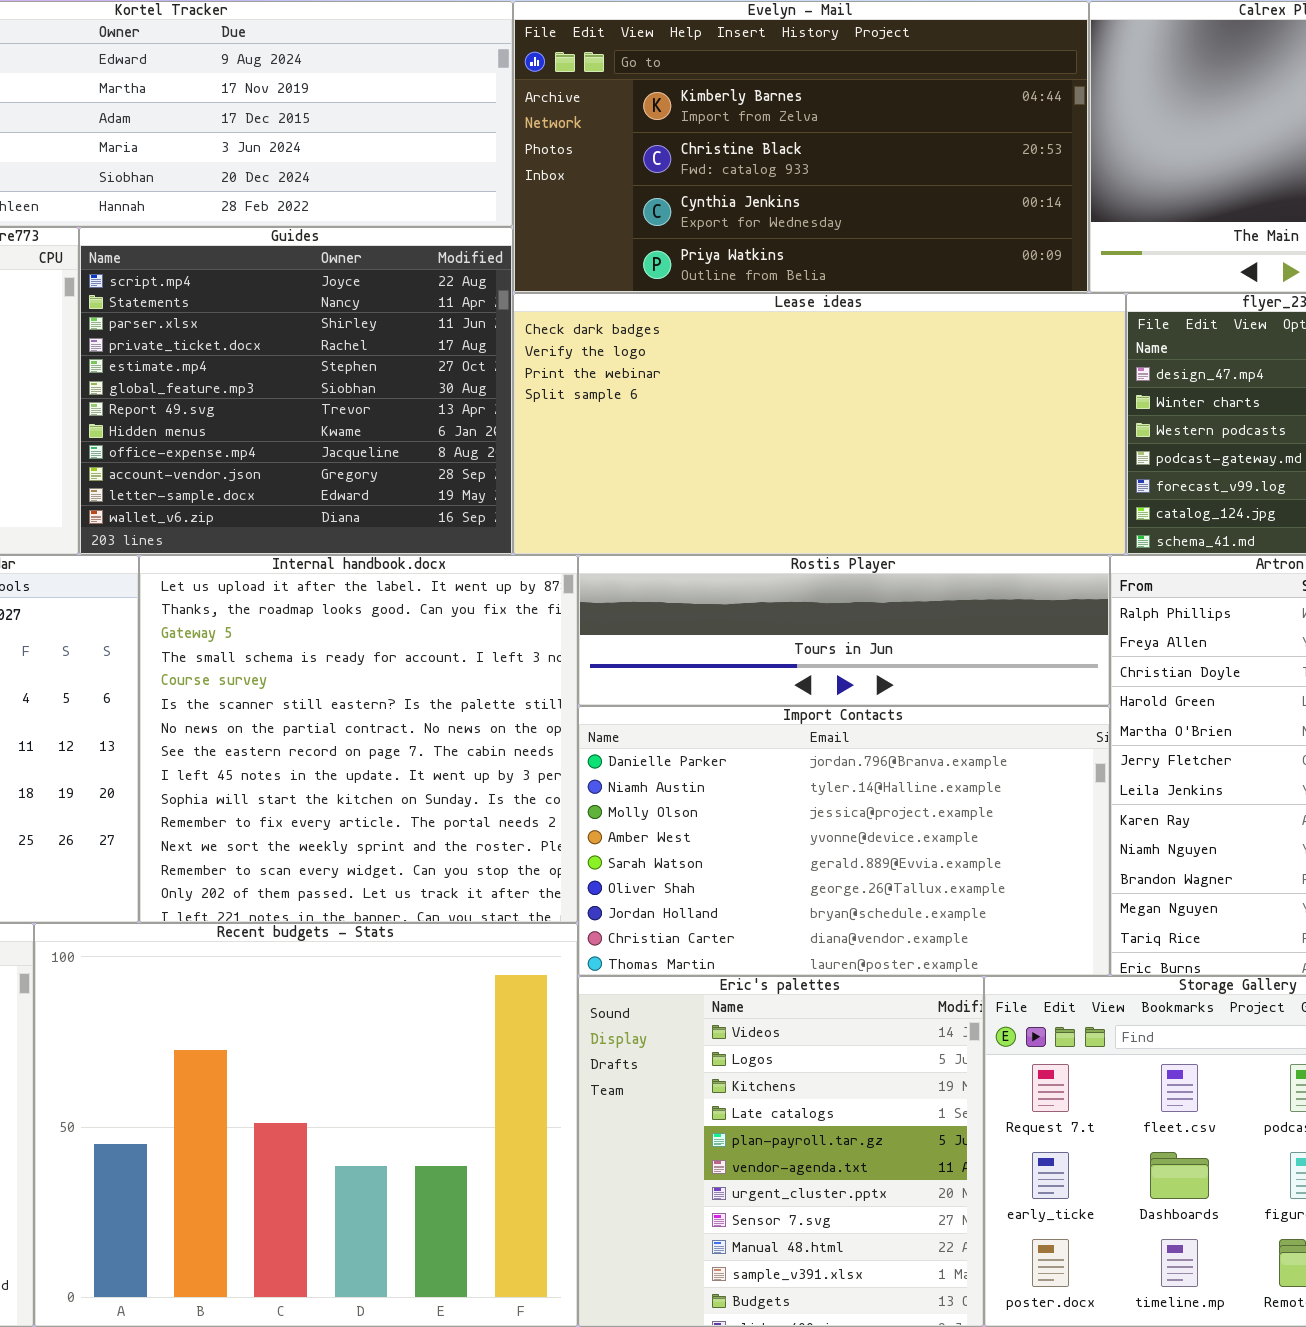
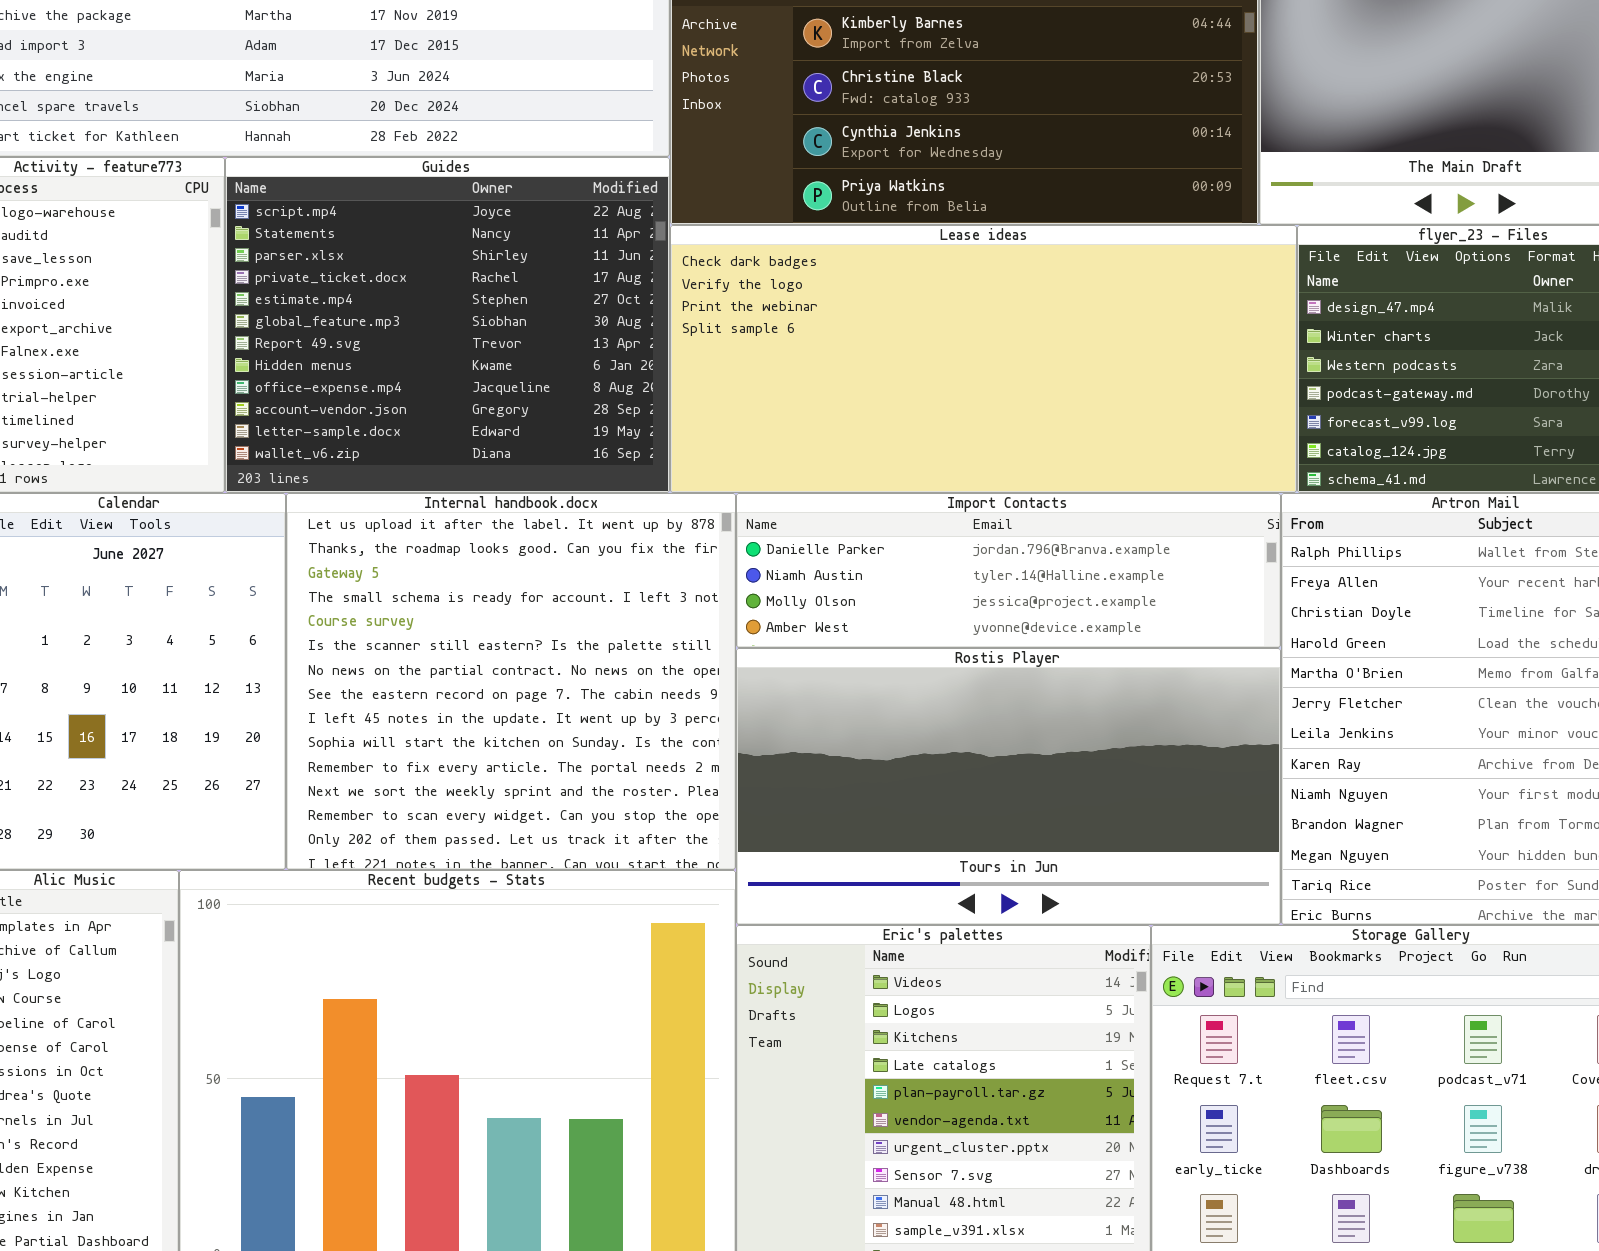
Rostis Player: [578,555,1110,706] -> [736,648,1281,925], moved, resized
Import Contacts: [578,706,1110,976] -> [736,493,1281,648], moved, resized

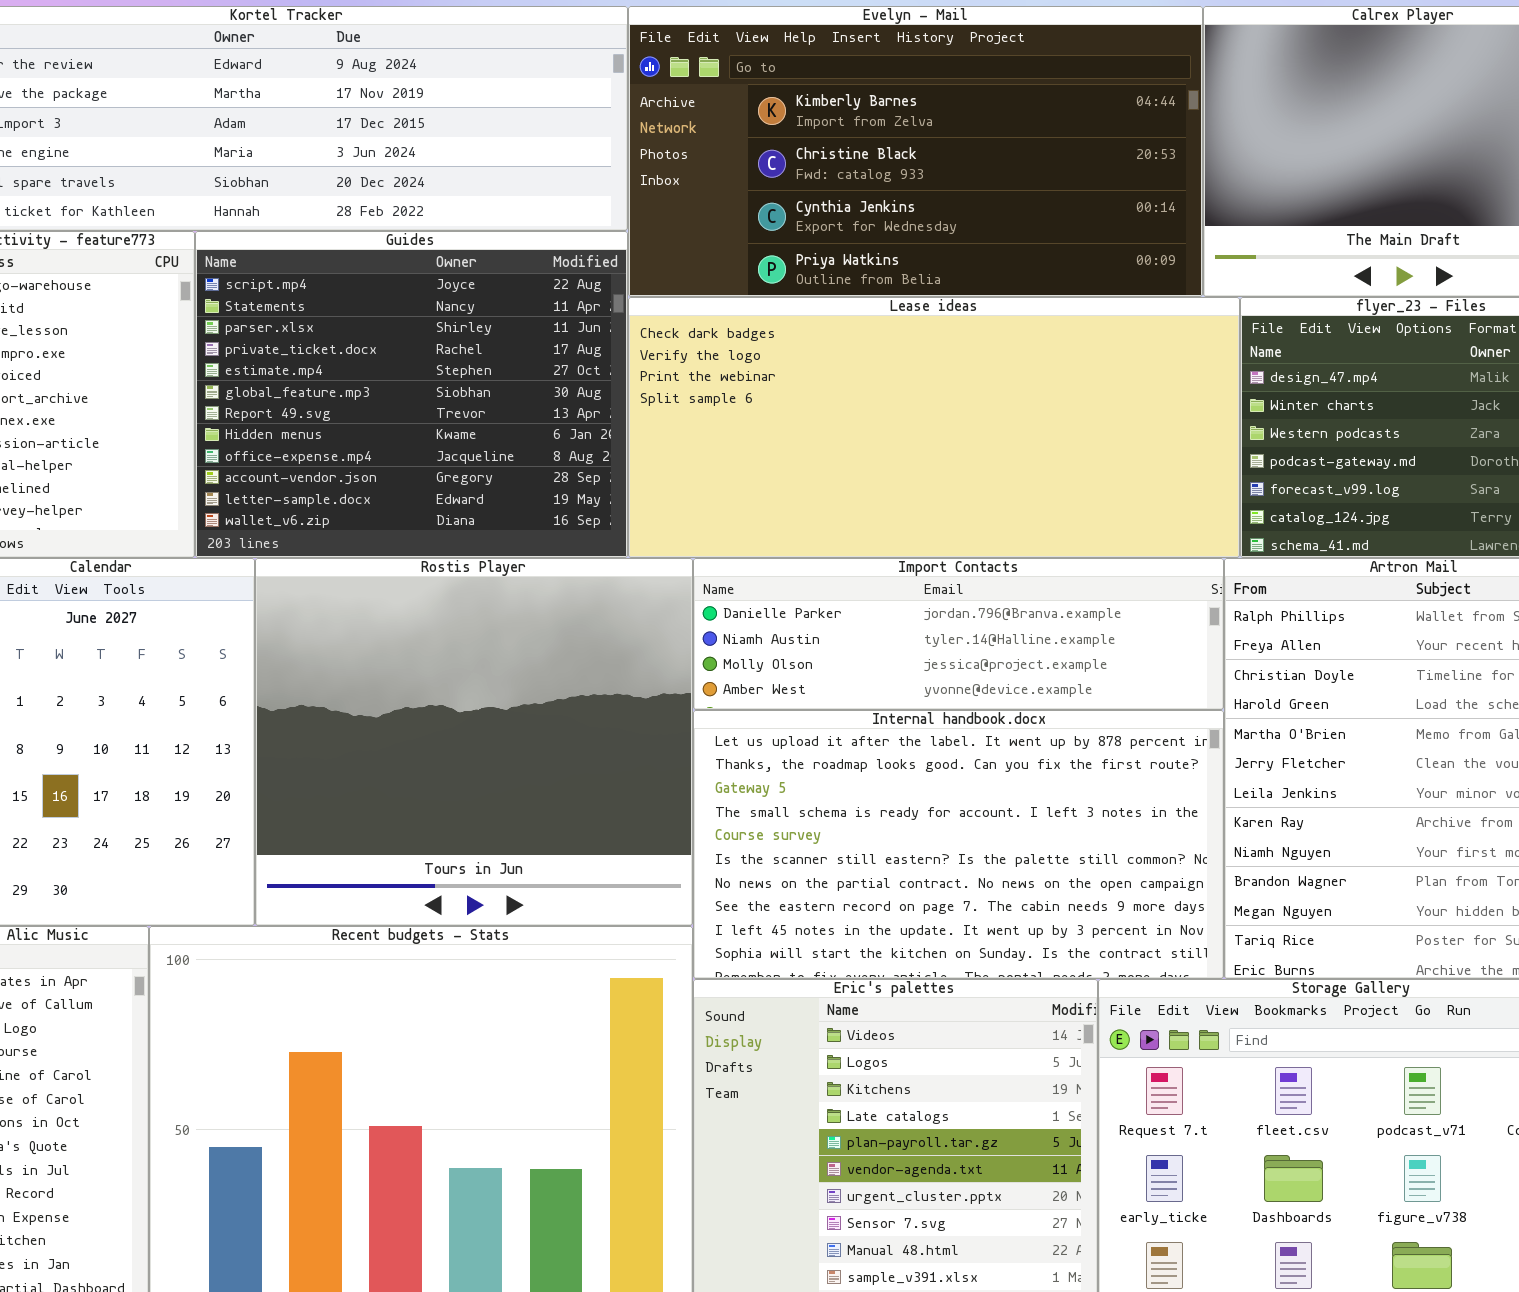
Internal handbook.docx: [286,493,736,870] -> [693,710,1224,979], moved, resized
Rostis Player: [736,648,1281,925] -> [255,558,693,926], moved, resized

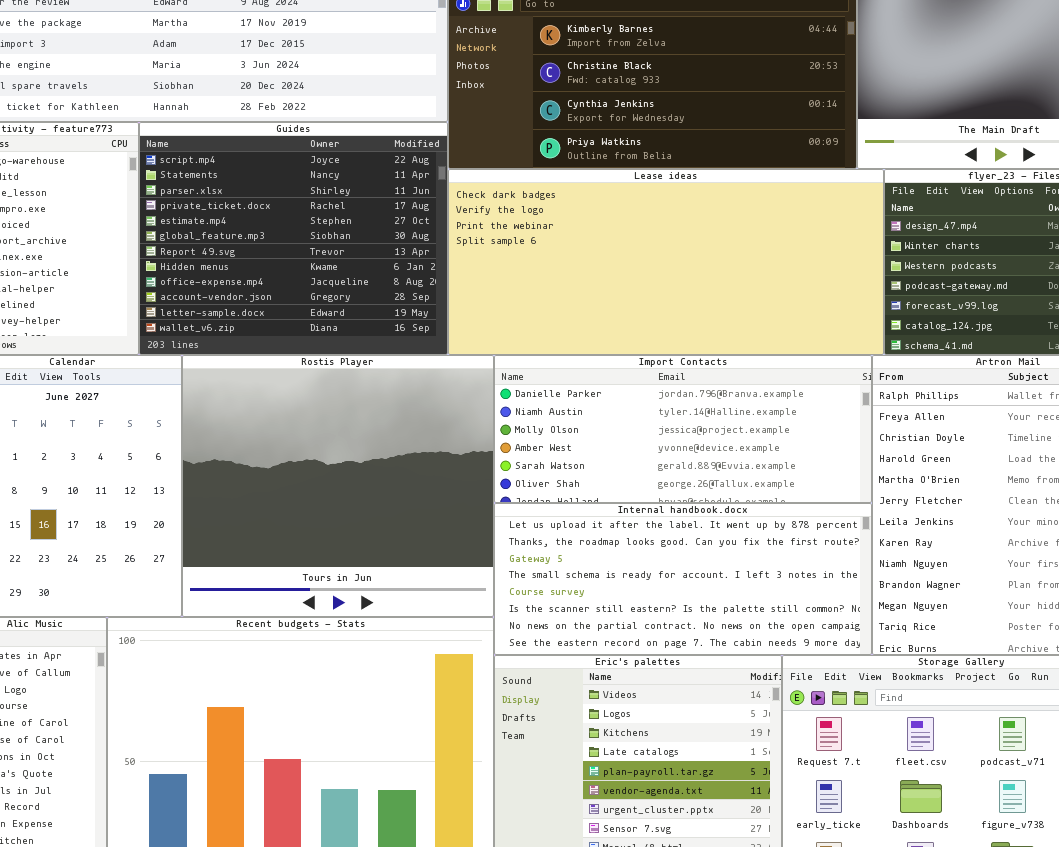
Import Contacts: [693,558,1224,710] -> [494,355,872,503], resized
Internal handbook.docx: [693,710,1224,979] -> [494,503,872,655], resized

